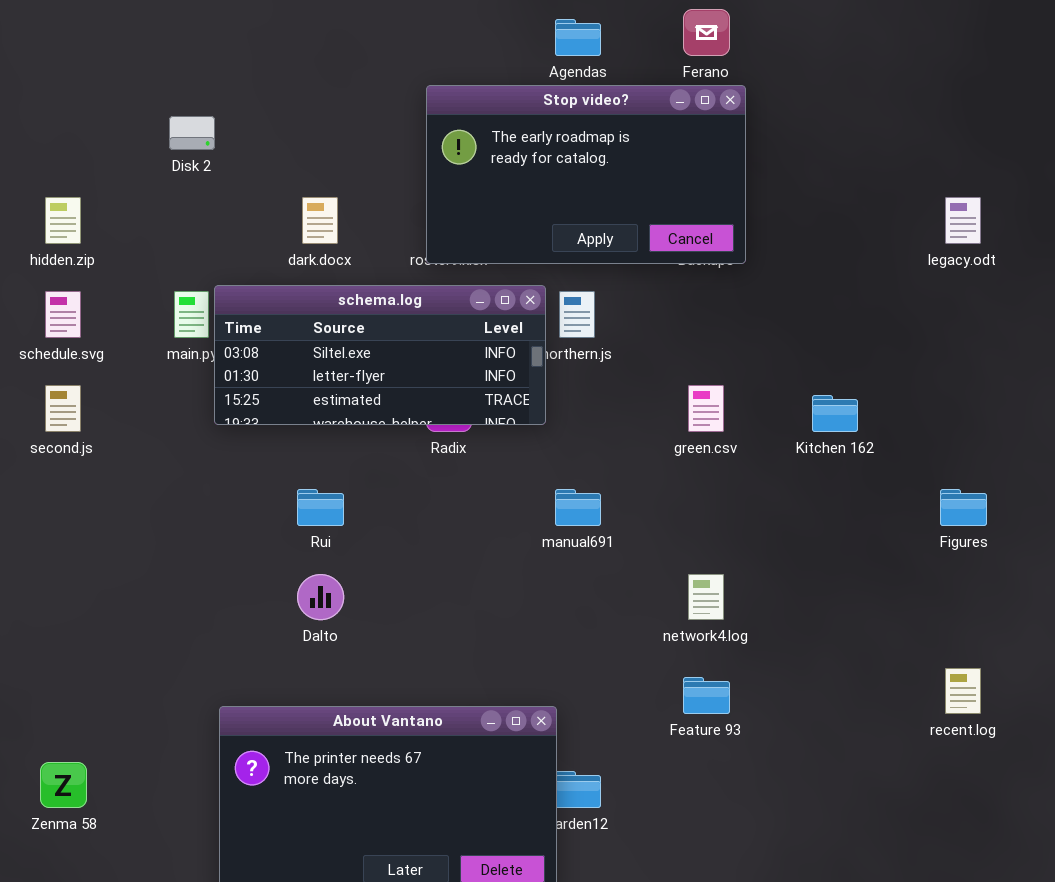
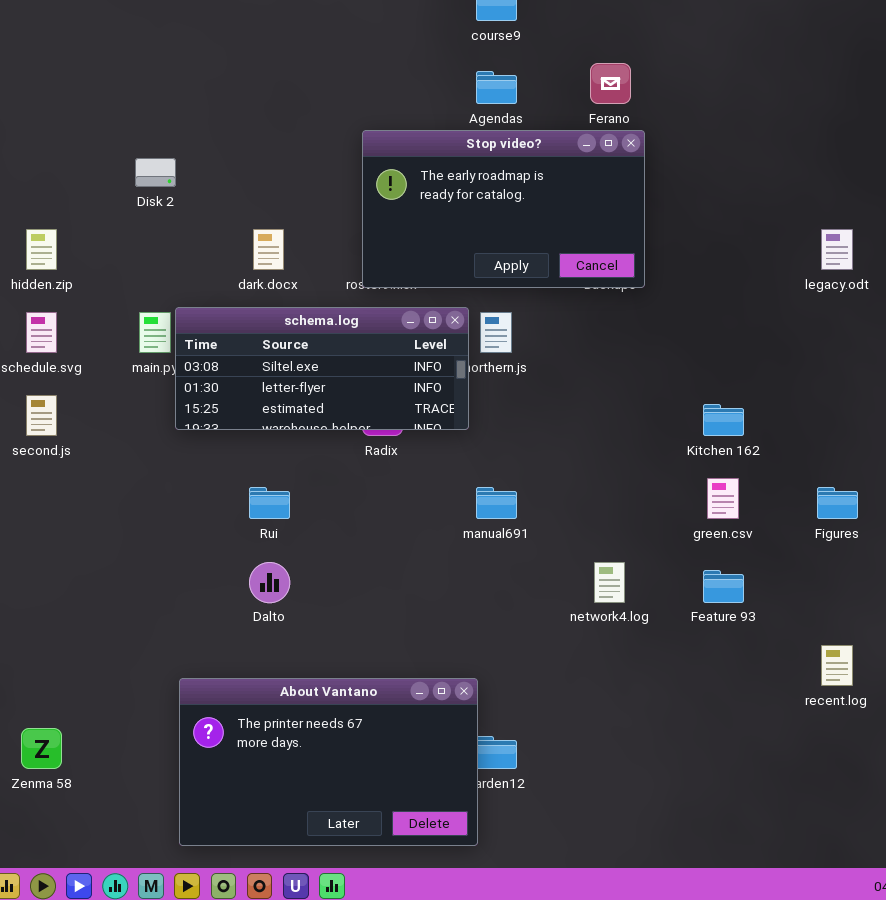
green.csv: [688,385,724,432] -> [707,478,739,519], moved
Feature 93: [683,677,730,714] -> [703,570,744,603], moved

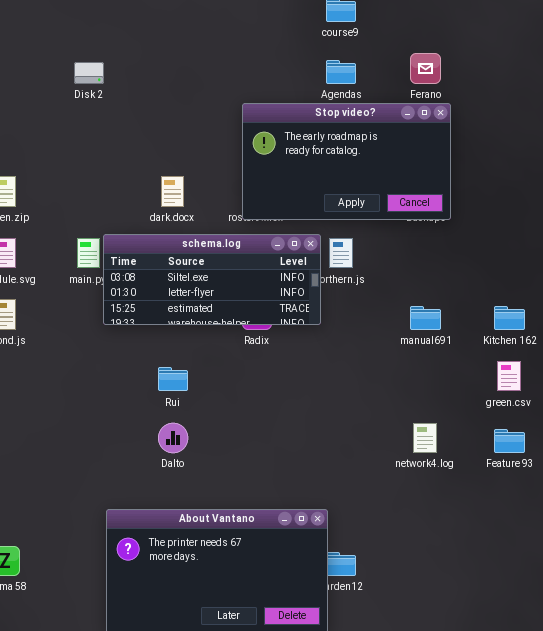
Disk 2: [135,158,176,187] -> [74,62,104,84], moved
manual691: [476,487,517,519] -> [410,306,441,330], moved

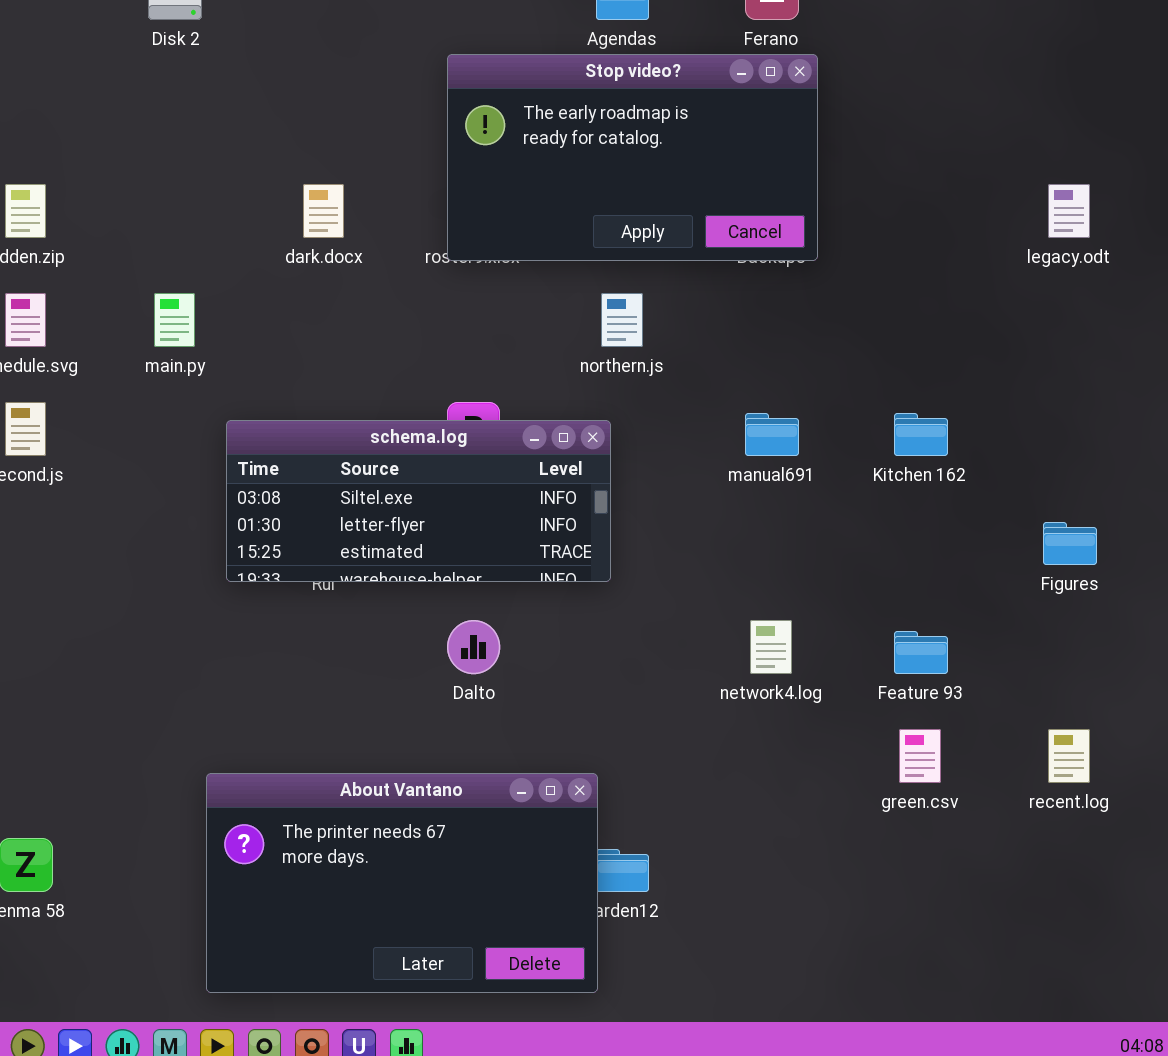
schema.log: [103,234,321,325] -> [226,420,611,582], moved
green.csv: [497,361,521,391] -> [899,729,941,783], moved
Dalto: [158,423,188,453] -> [447,620,500,674], moved

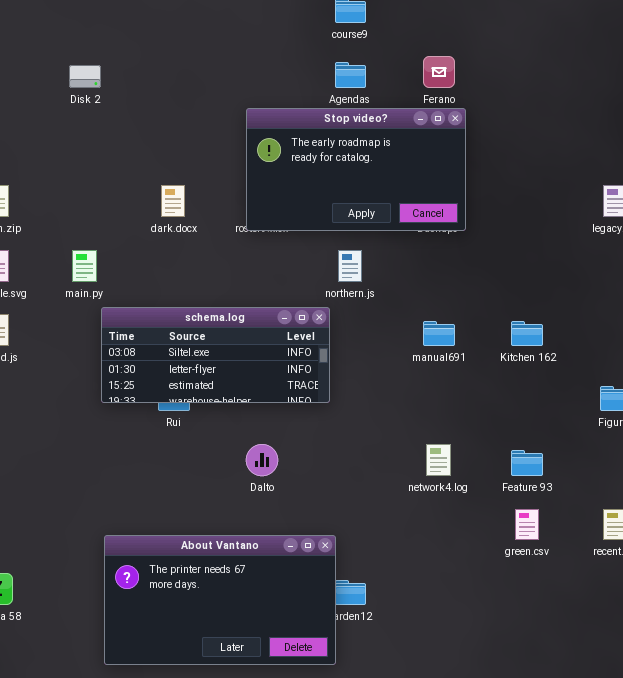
schema.log: [226,420,611,582] -> [101,307,330,403], moved

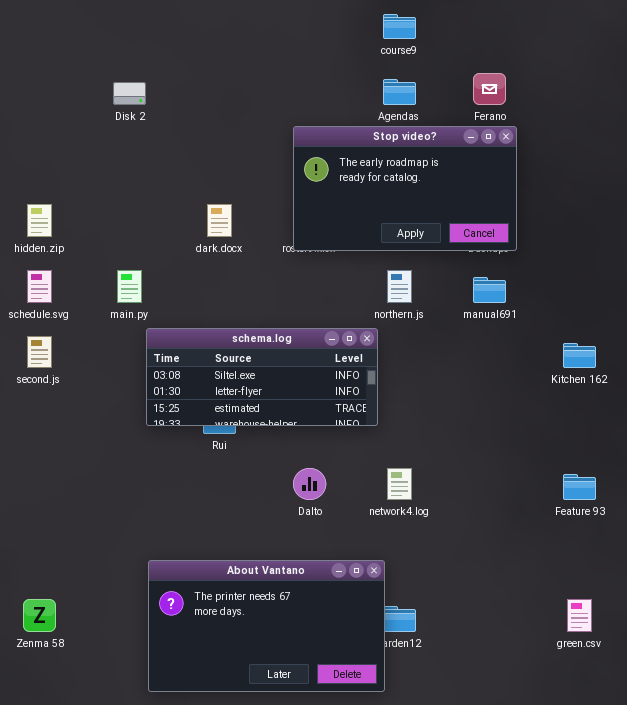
manual691: [423,321,455,346] -> [473,277,506,303], moved
network4.log: [426,444,451,476] -> [387,468,412,500], moved
green.csv: [515,509,539,540] -> [567,599,592,632], moved

